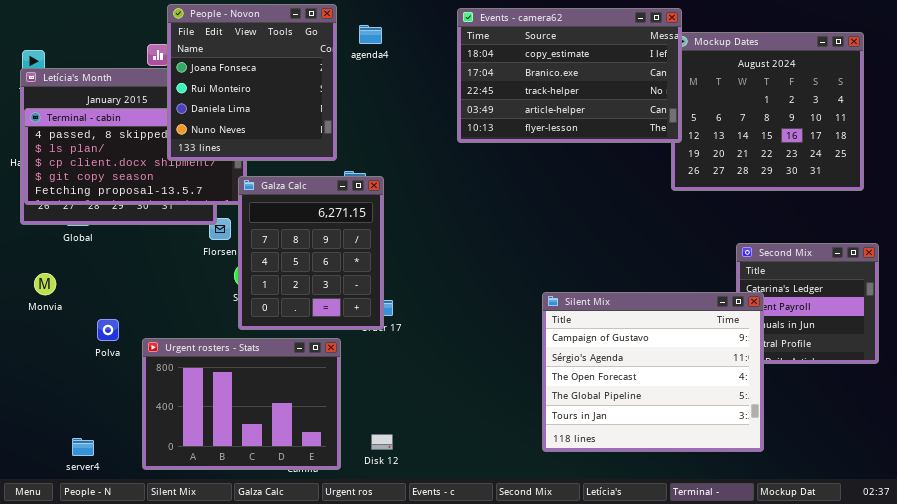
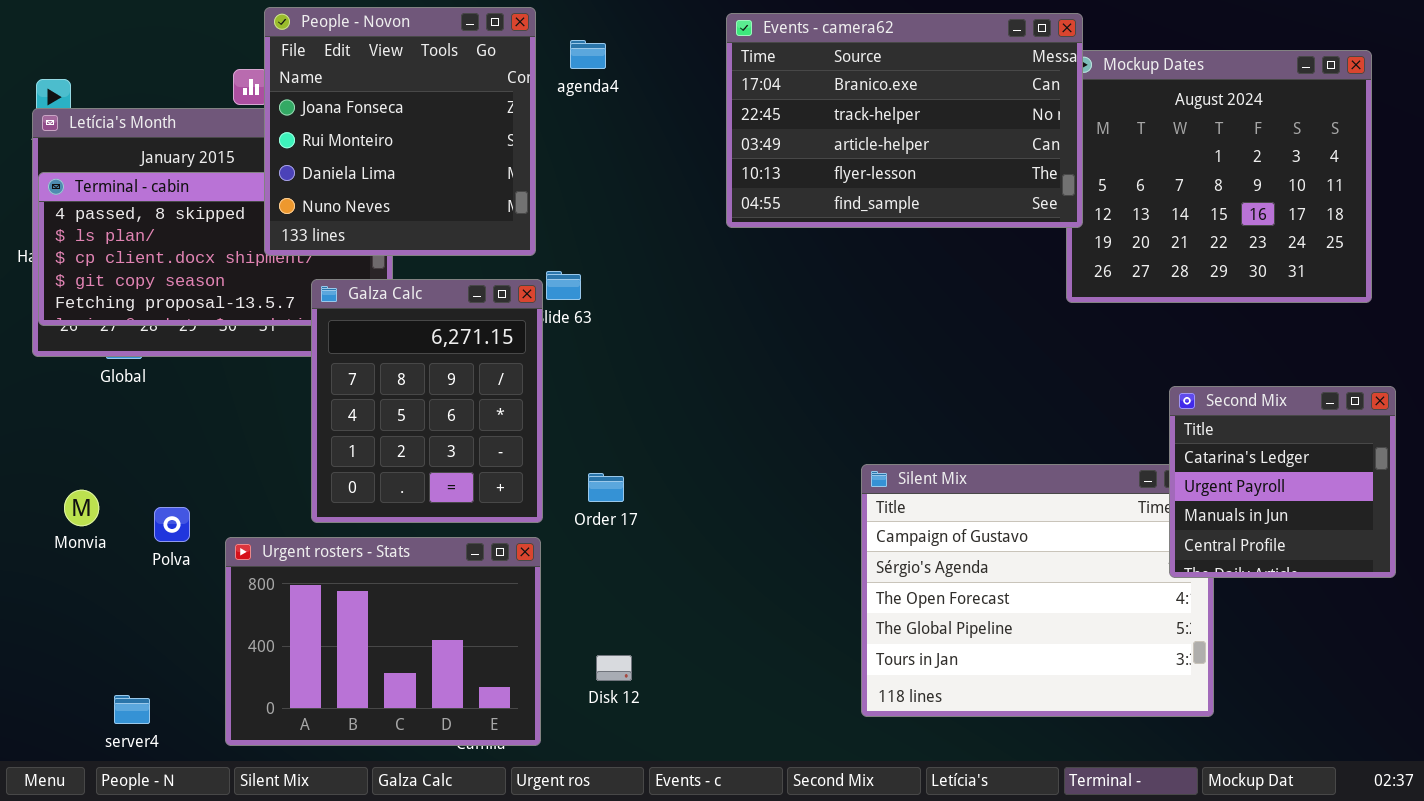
Events - camera62: [457,8,682,143] -> [726,13,1083,228], scrolled down 1 row
Galza Calc: [238,176,384,330] -> [311,279,543,523], moved
Second Mix: [736,243,879,364] -> [1169,386,1396,578], raised
Monvia: [34,273,56,295] -> [64,490,99,526], moved
Disk 12: [371,434,393,450] -> [596,655,632,681], moved

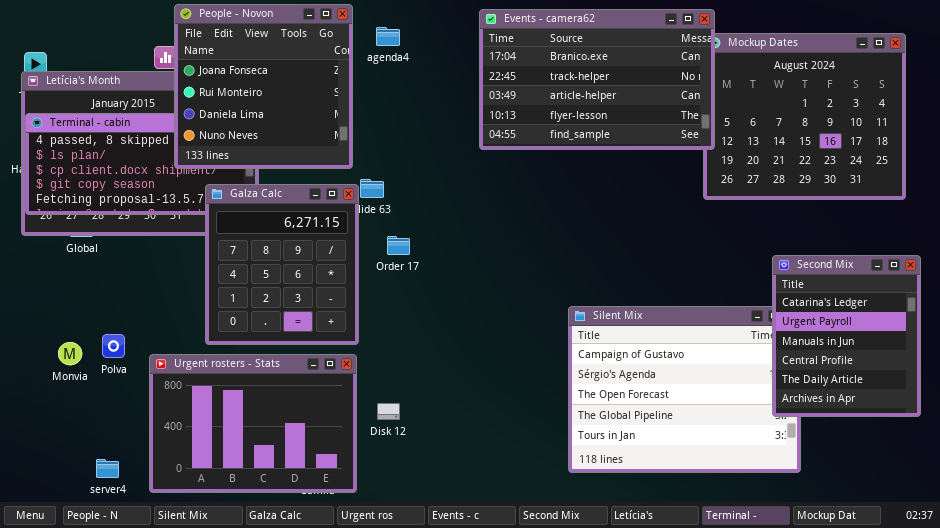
Second Mix: [1169,386,1396,578] -> [772,255,921,417], resized
Order 17: [588,473,624,502] -> [387,236,410,255], moved
Monvia: [64,490,99,526] -> [58,342,82,365], moved
Disk 12: [596,655,632,681] -> [377,403,400,420], moved
server4: [114,695,150,724] -> [96,459,119,478], moved

